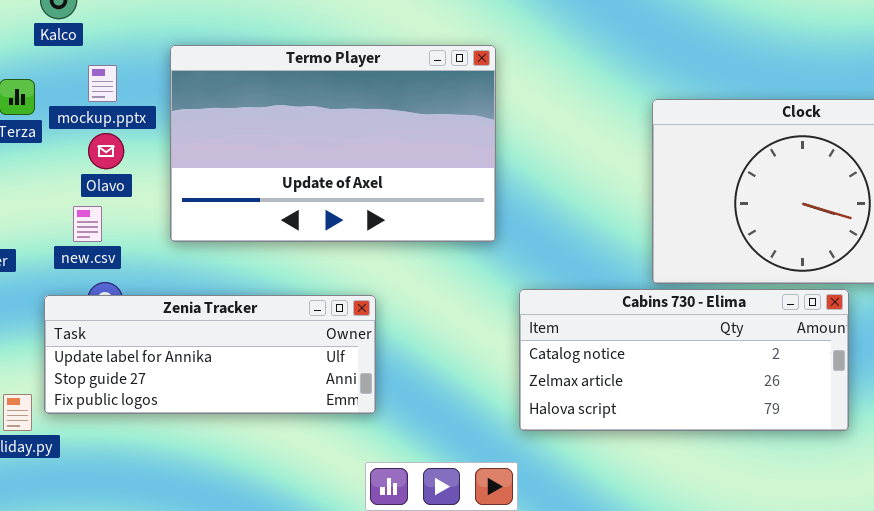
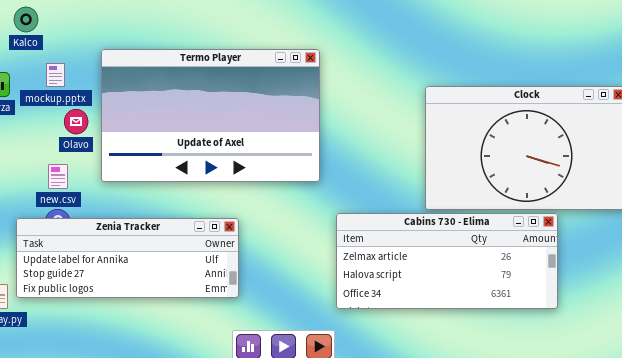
Olavo: [88,133,124,169] -> [64,109,88,134], moved
new.csv: [73,206,102,242] -> [48,164,68,189], moved
Cabins 730 - Elima: [519,289,849,431] -> [336,213,558,309], scrolled down 1 row

